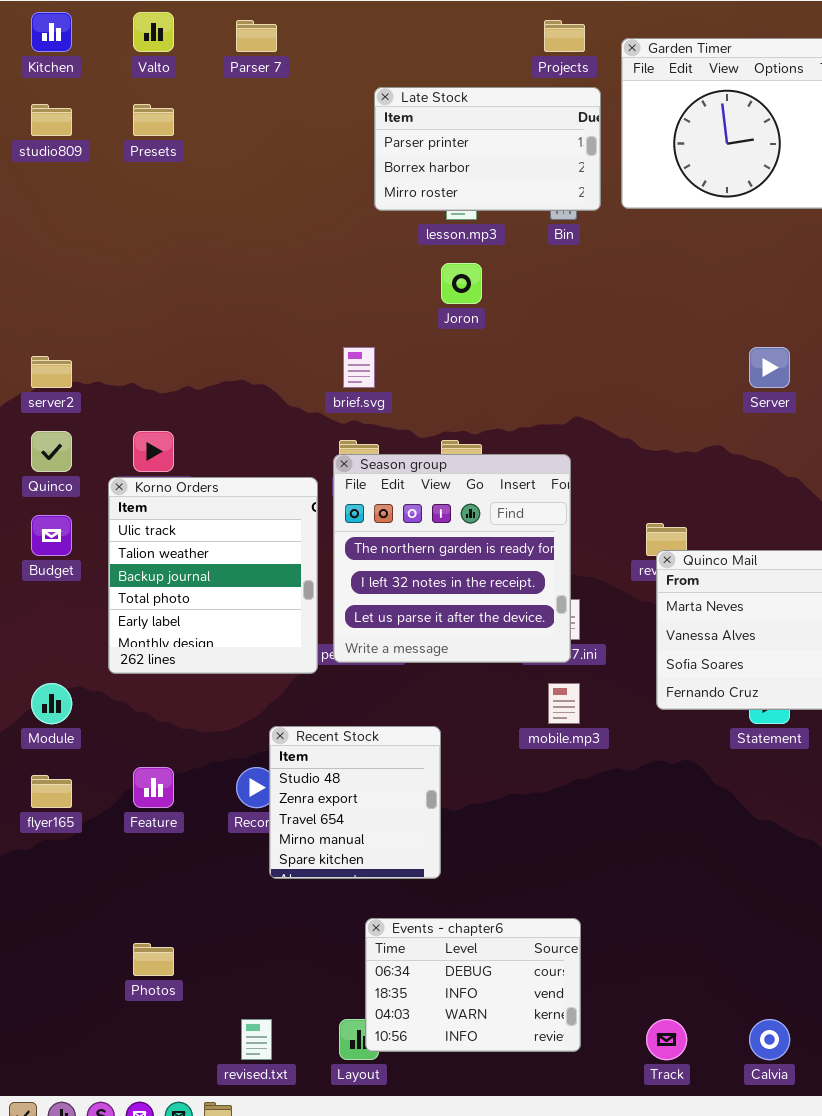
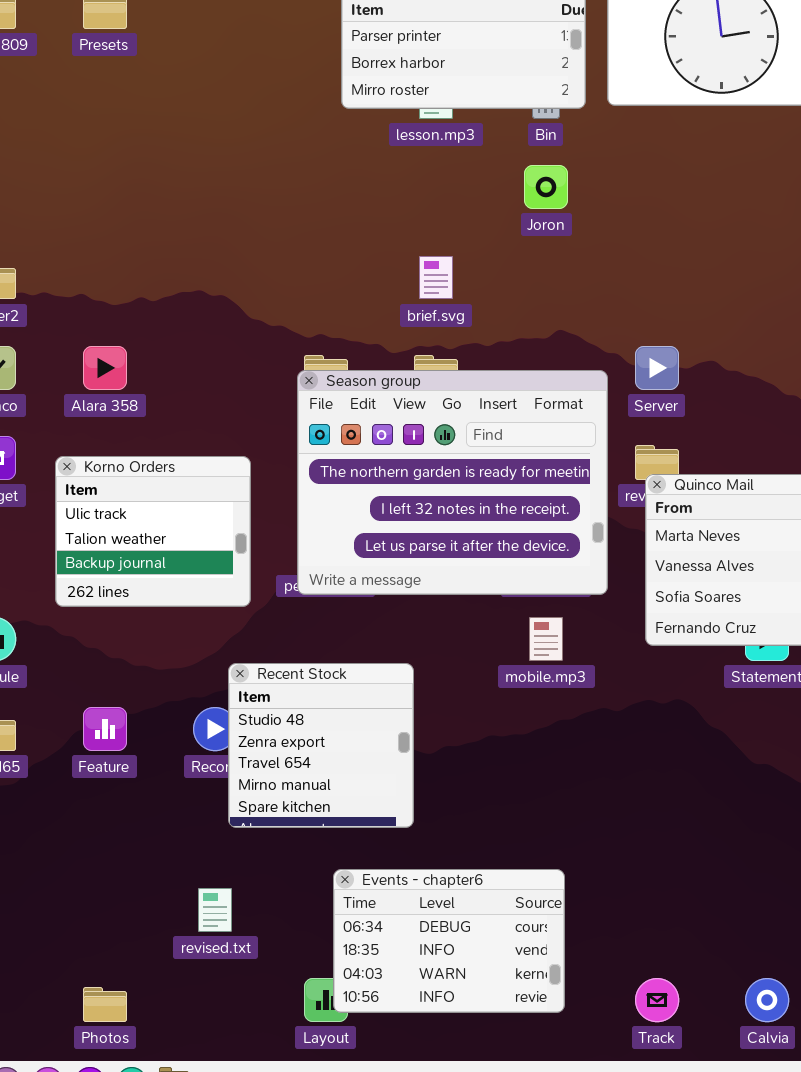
Joron: [441,263,482,304] -> [524,165,568,209], moved
brief.svg: [343,347,375,388] -> [419,256,453,299], moved
Server: [749,347,790,388] -> [635,346,679,390], moved
Season group: [333,454,571,663] -> [297,370,608,595], resized
Korno Orders: [108,477,318,674] -> [55,456,251,607], resized
Photos: [133,943,174,976] -> [83,987,127,1022], moved
revised.txt: [241,1019,272,1060] -> [198,888,232,932], moved

